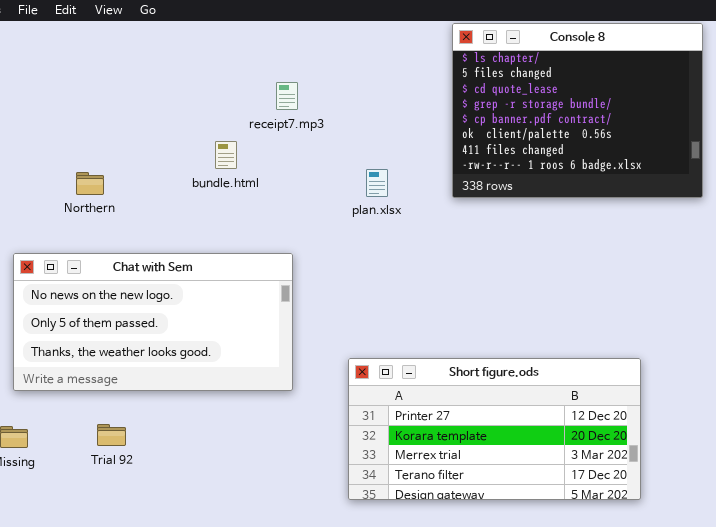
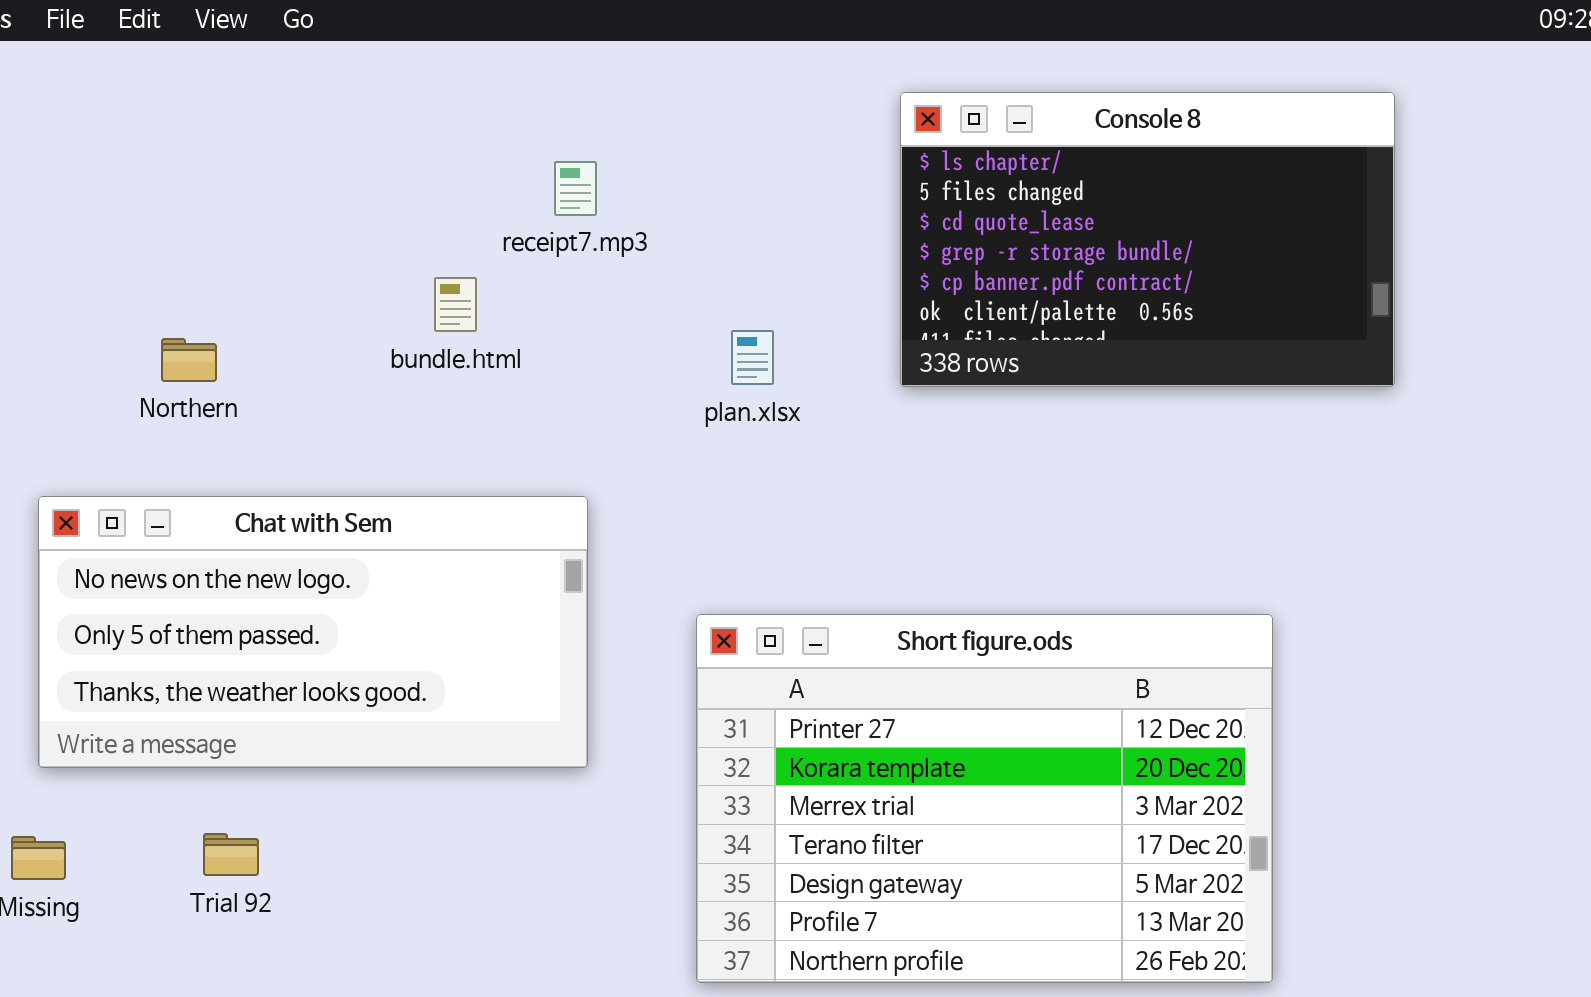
Console 8: [452,23,703,198] -> [900,92,1395,387], resized
Short figure.ods: [348,358,641,500] -> [696,614,1273,983], resized

